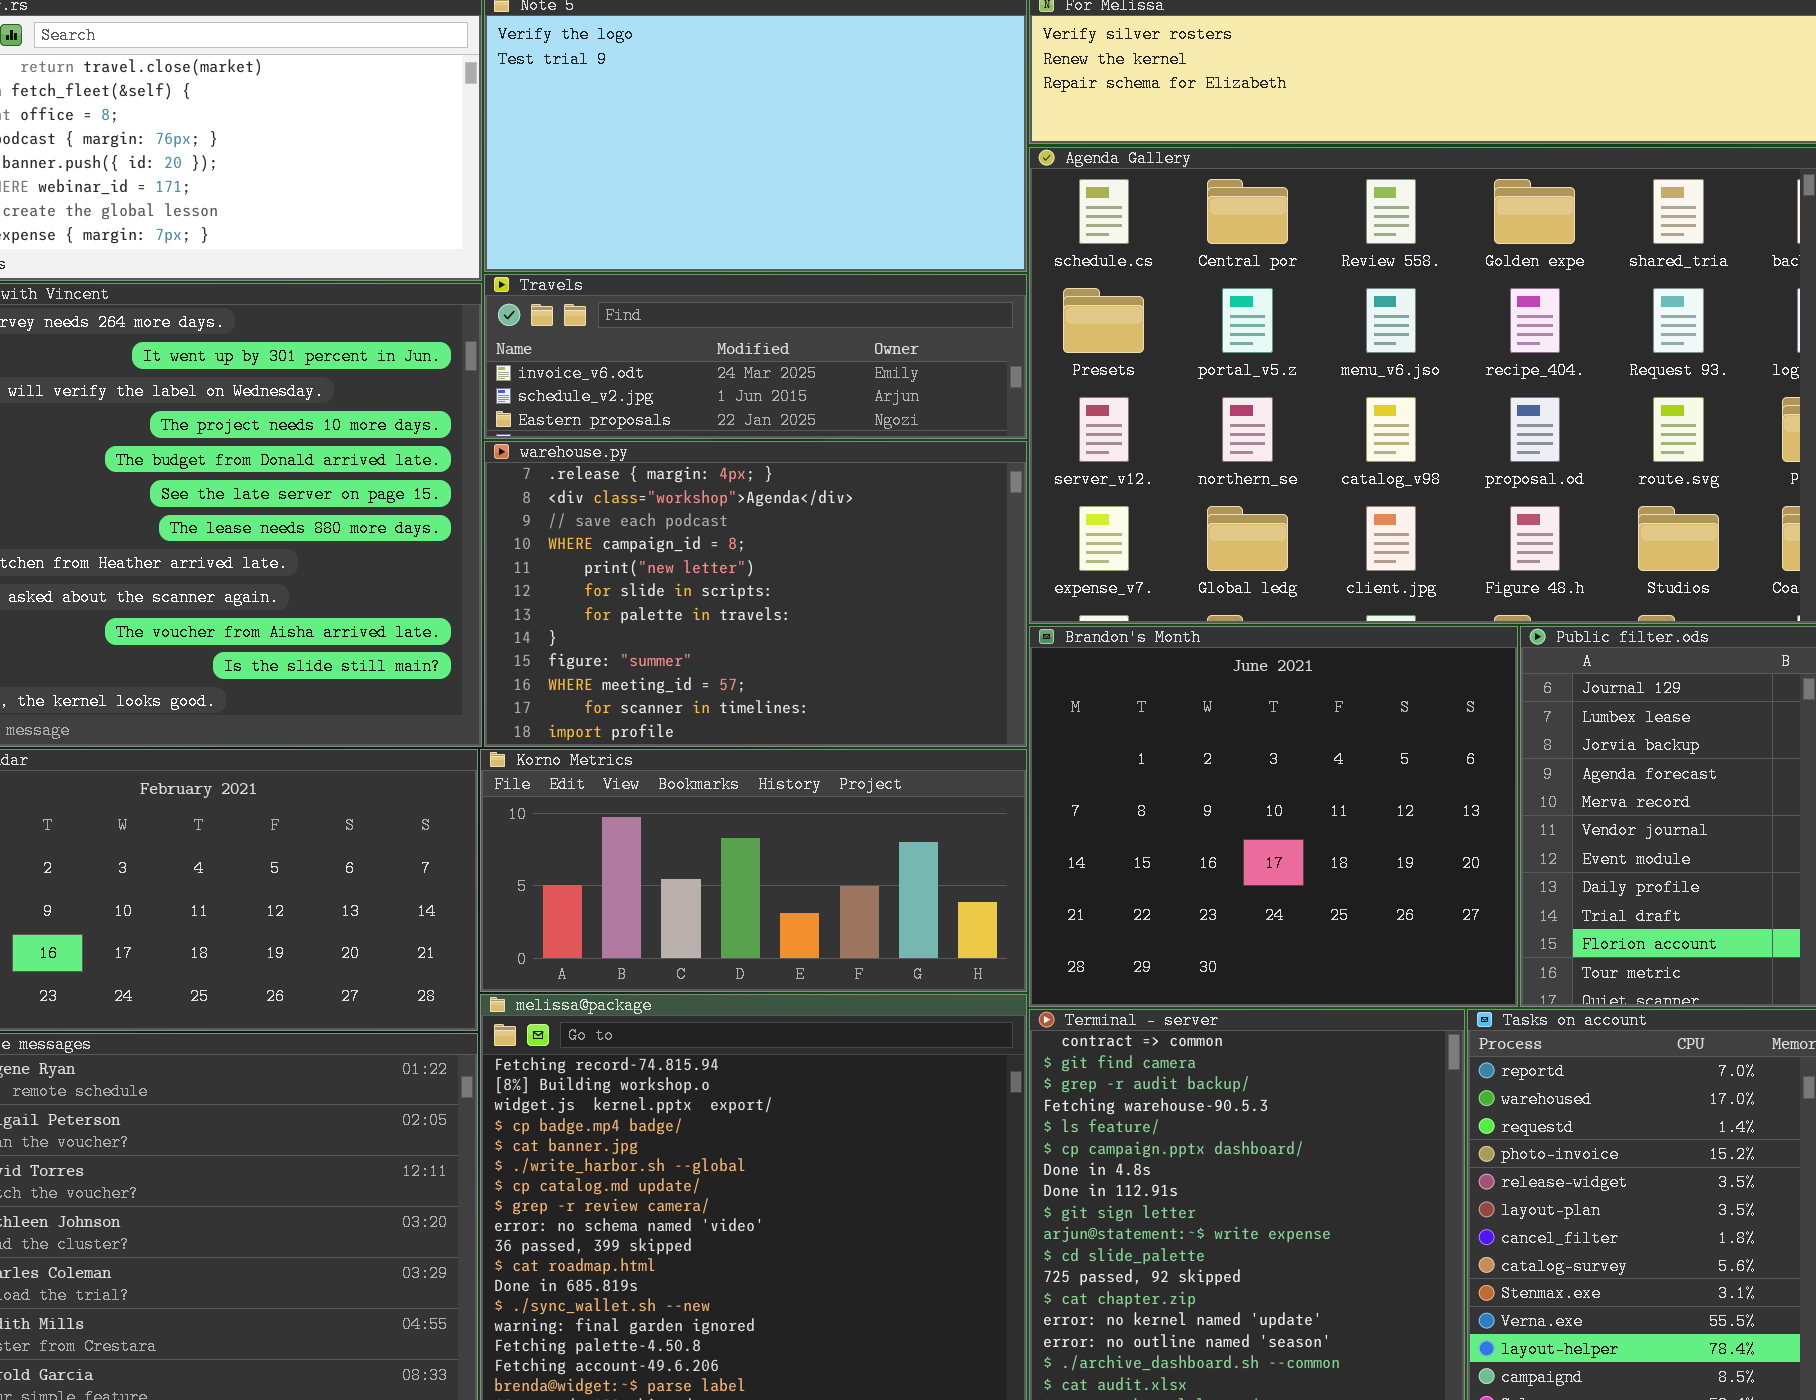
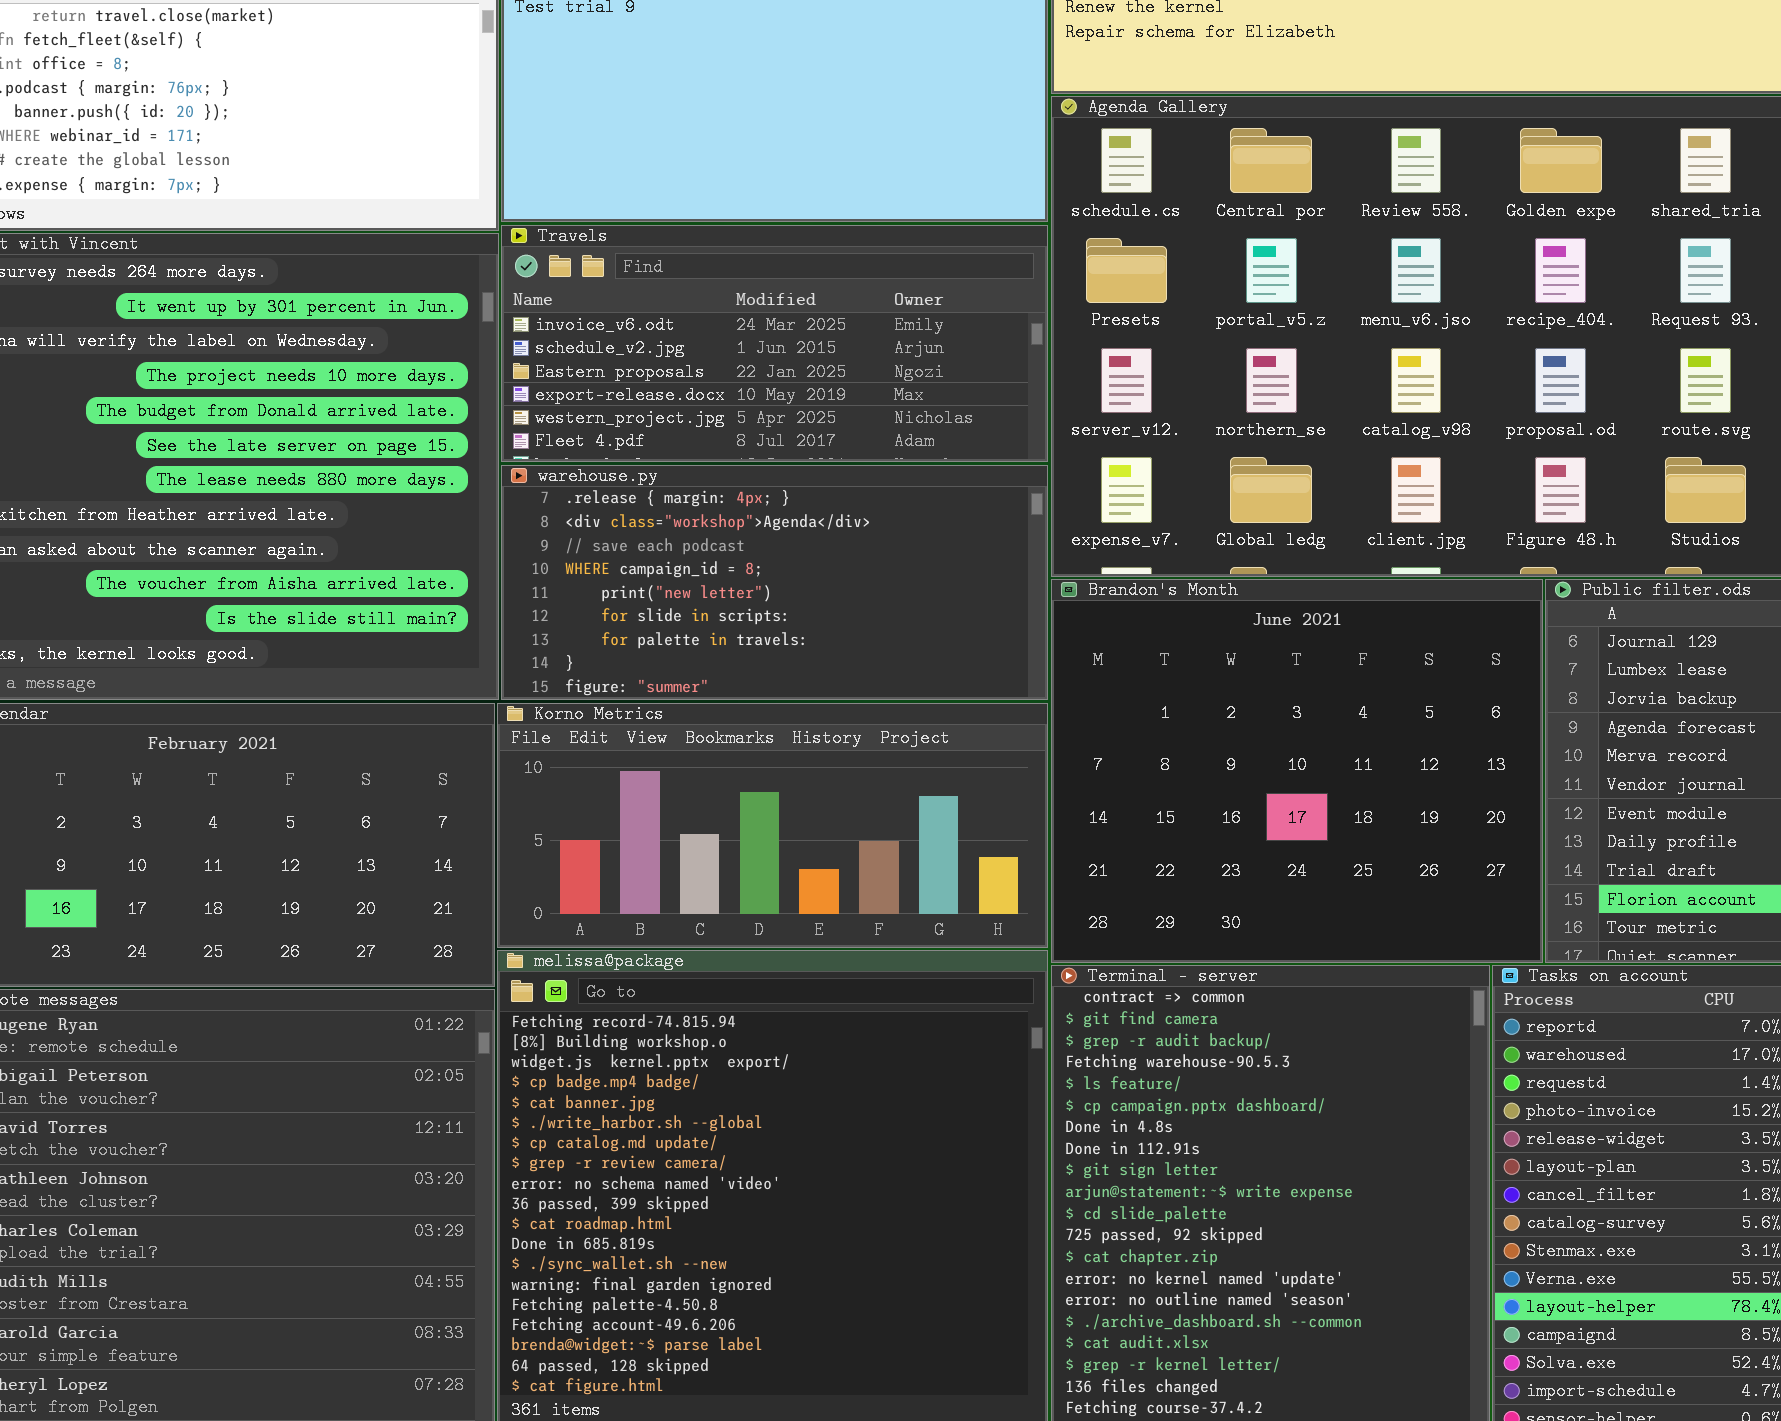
Travels: [484,274,1027,439] -> [501,225,1048,462], resized
warehouse.py: [484,441,1027,747] -> [501,465,1048,700], resized

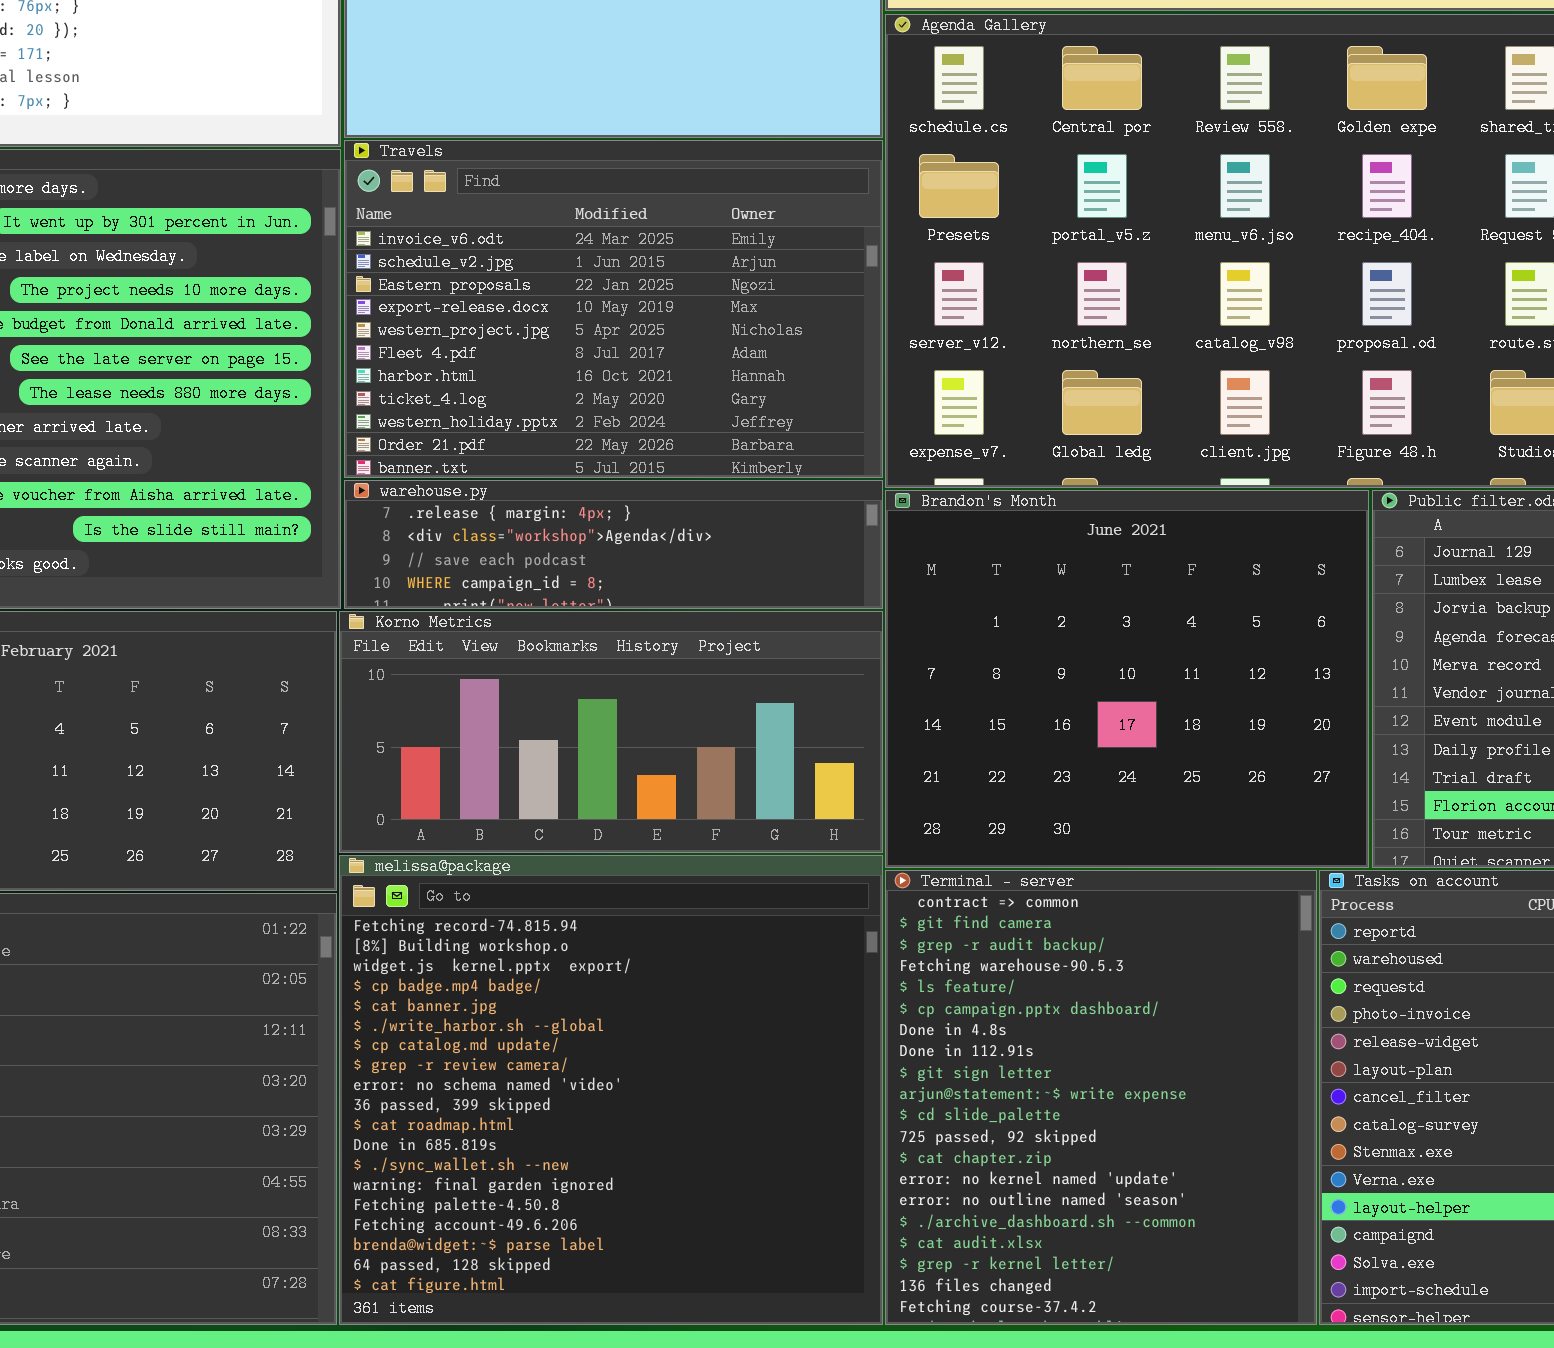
Travels: [501,225,1048,462] -> [344,140,883,478], resized
warehouse.py: [501,465,1048,700] -> [344,480,883,609], resized

